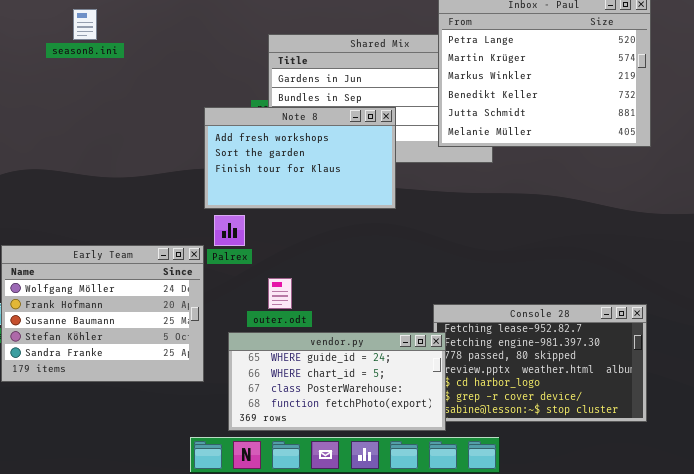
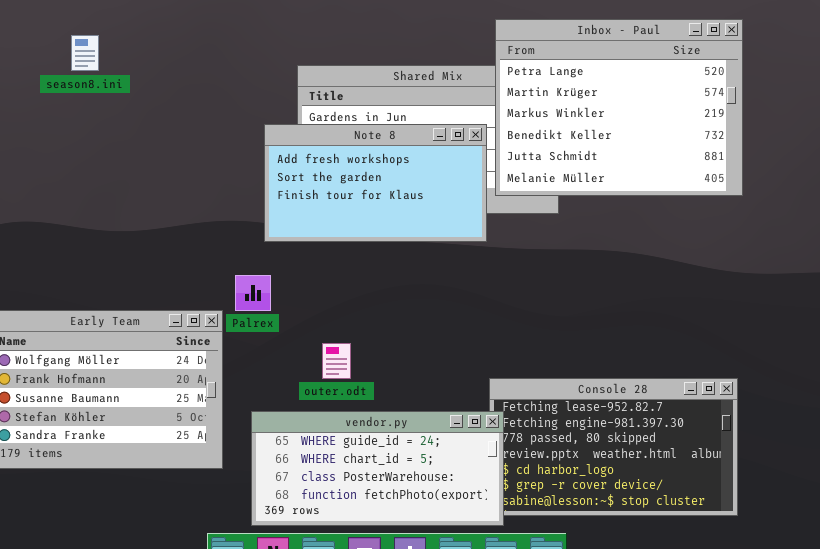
Note 8: [204,107,396,209] -> [264,124,487,242], moved
outer.odt: [268,278,292,309] -> [322,343,351,379], moved

